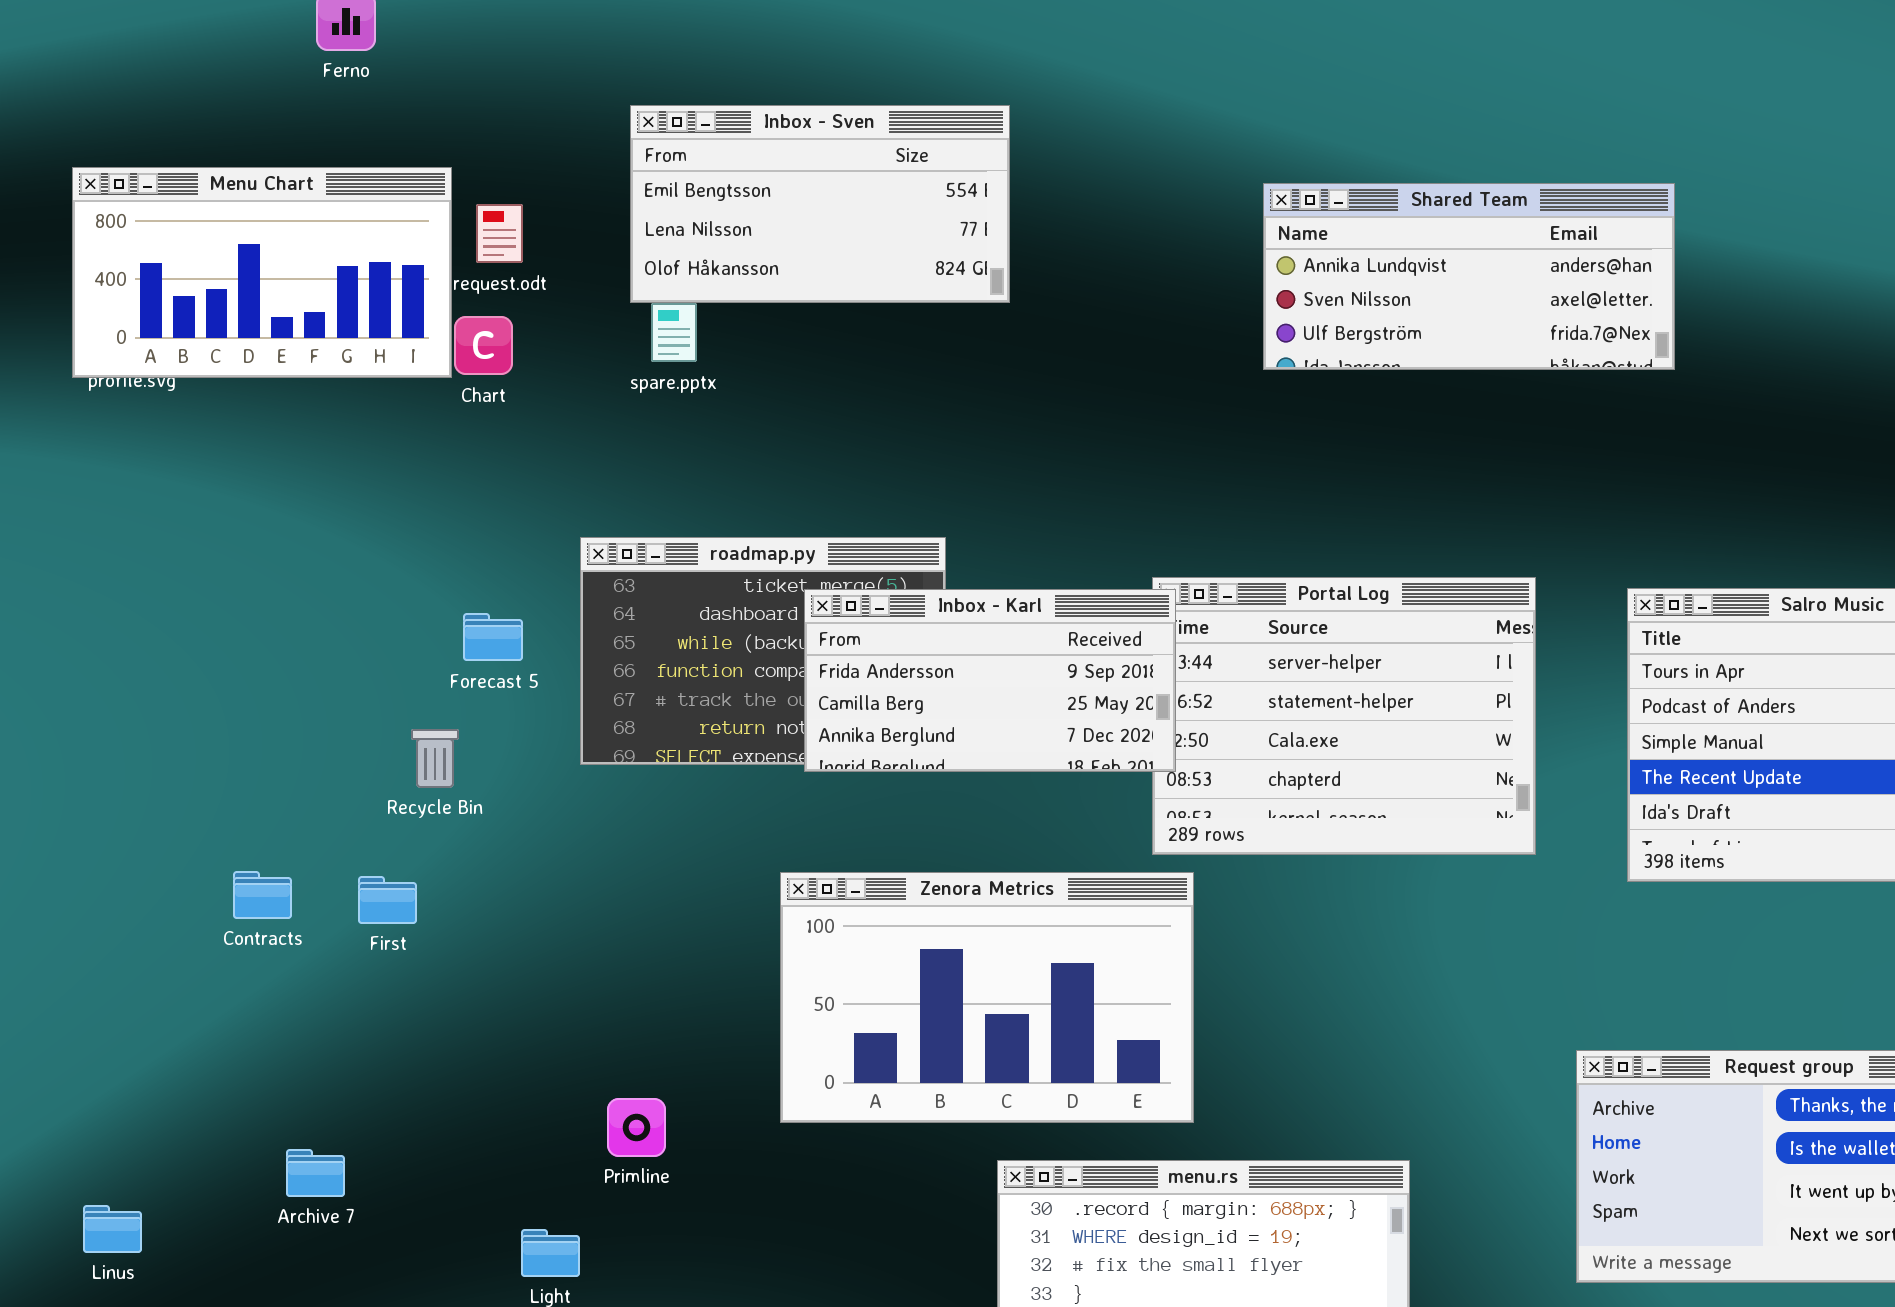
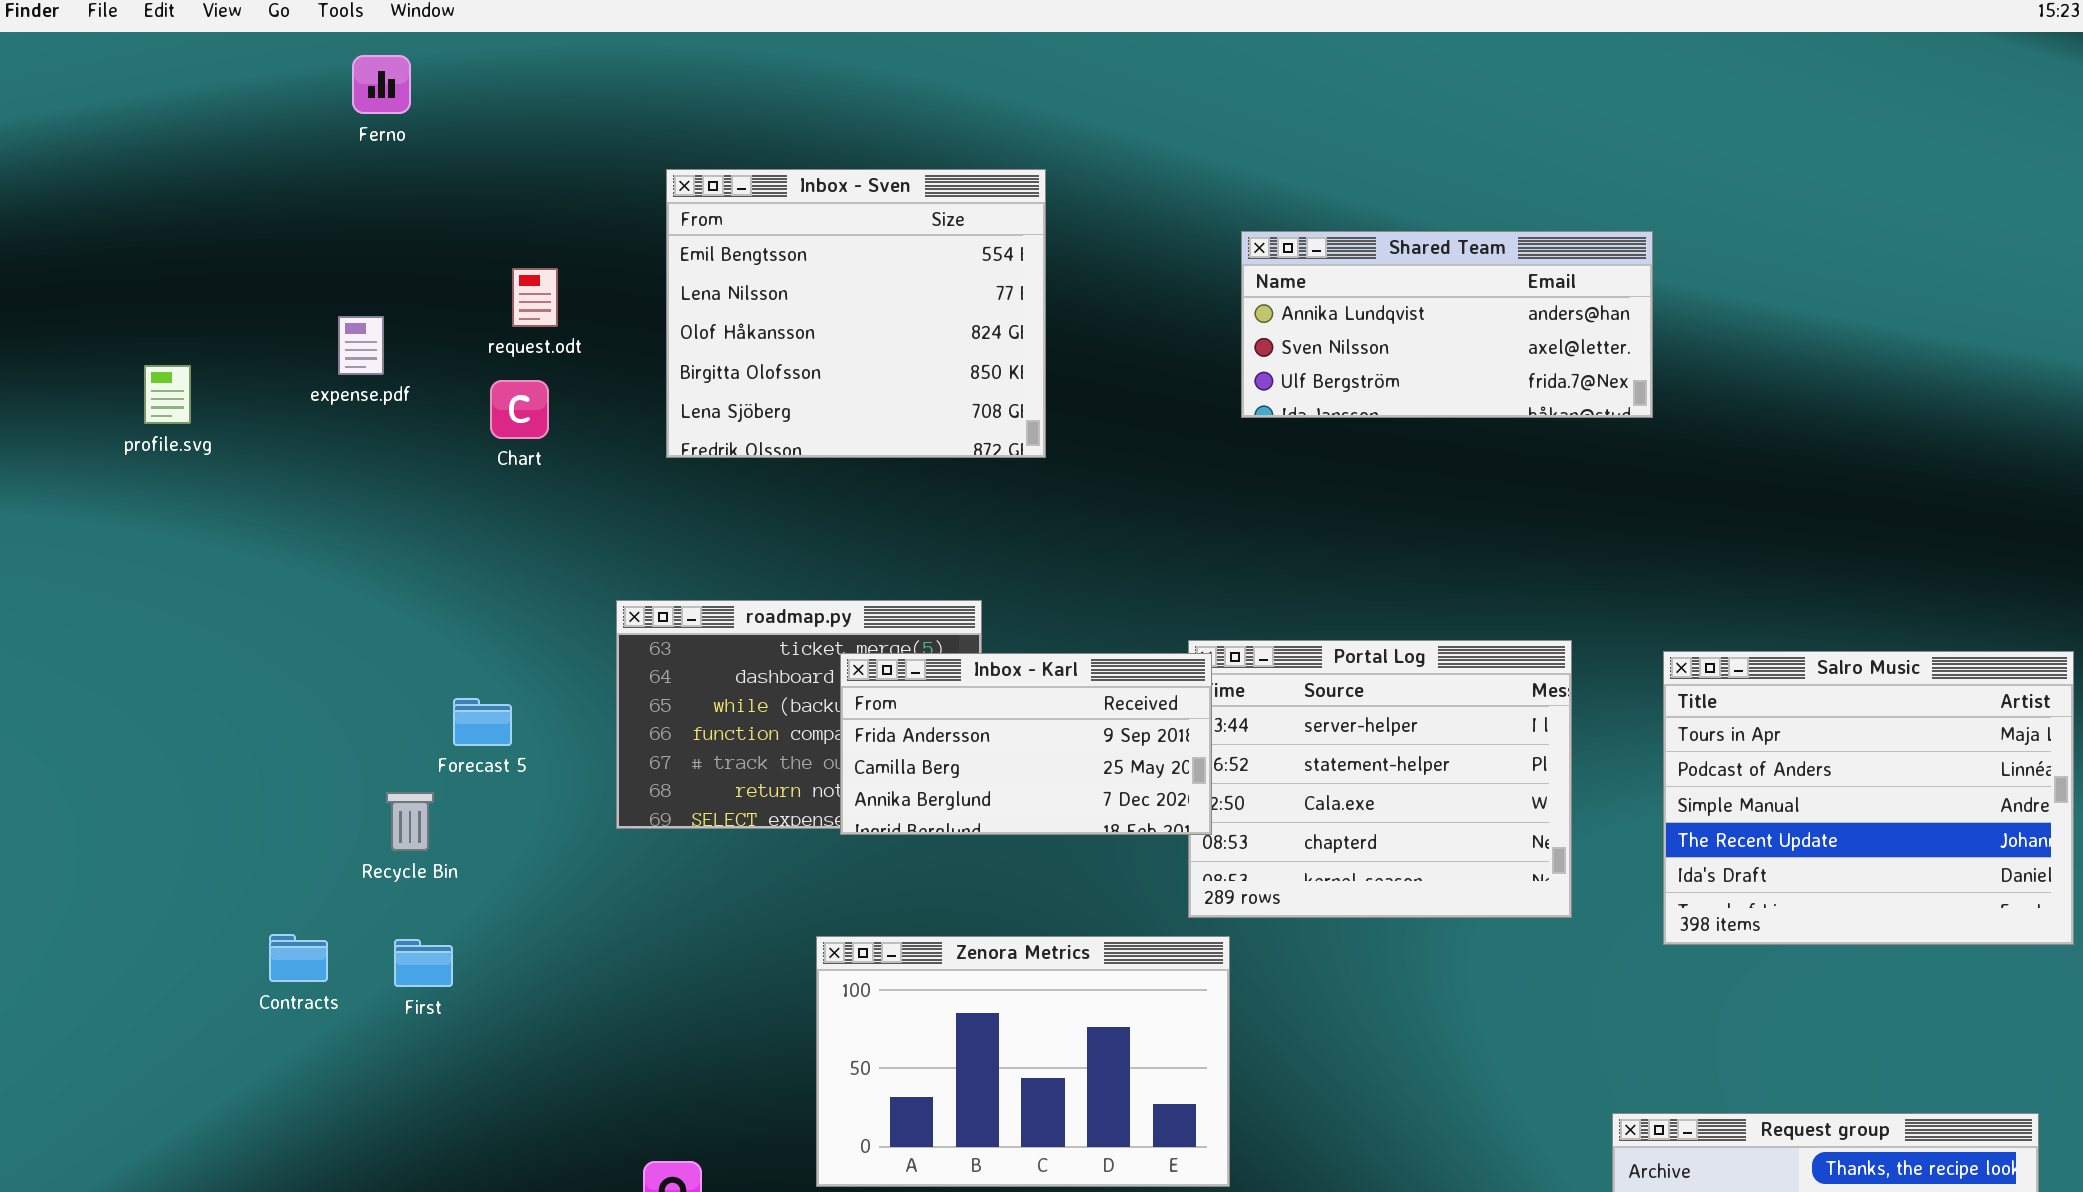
Inbox - Sven: [630,105,1010,303] -> [666,169,1046,458], resized
Menu Chart: [72,167,452,378] -> none, closed
Shared Team: [1263,183,1675,370] -> [1241,231,1653,418], moved
Forecast 5: [463,613,523,661] -> [453,698,512,746], moved
Recycle Bin: [411,729,459,788] -> [386,792,434,851], moved

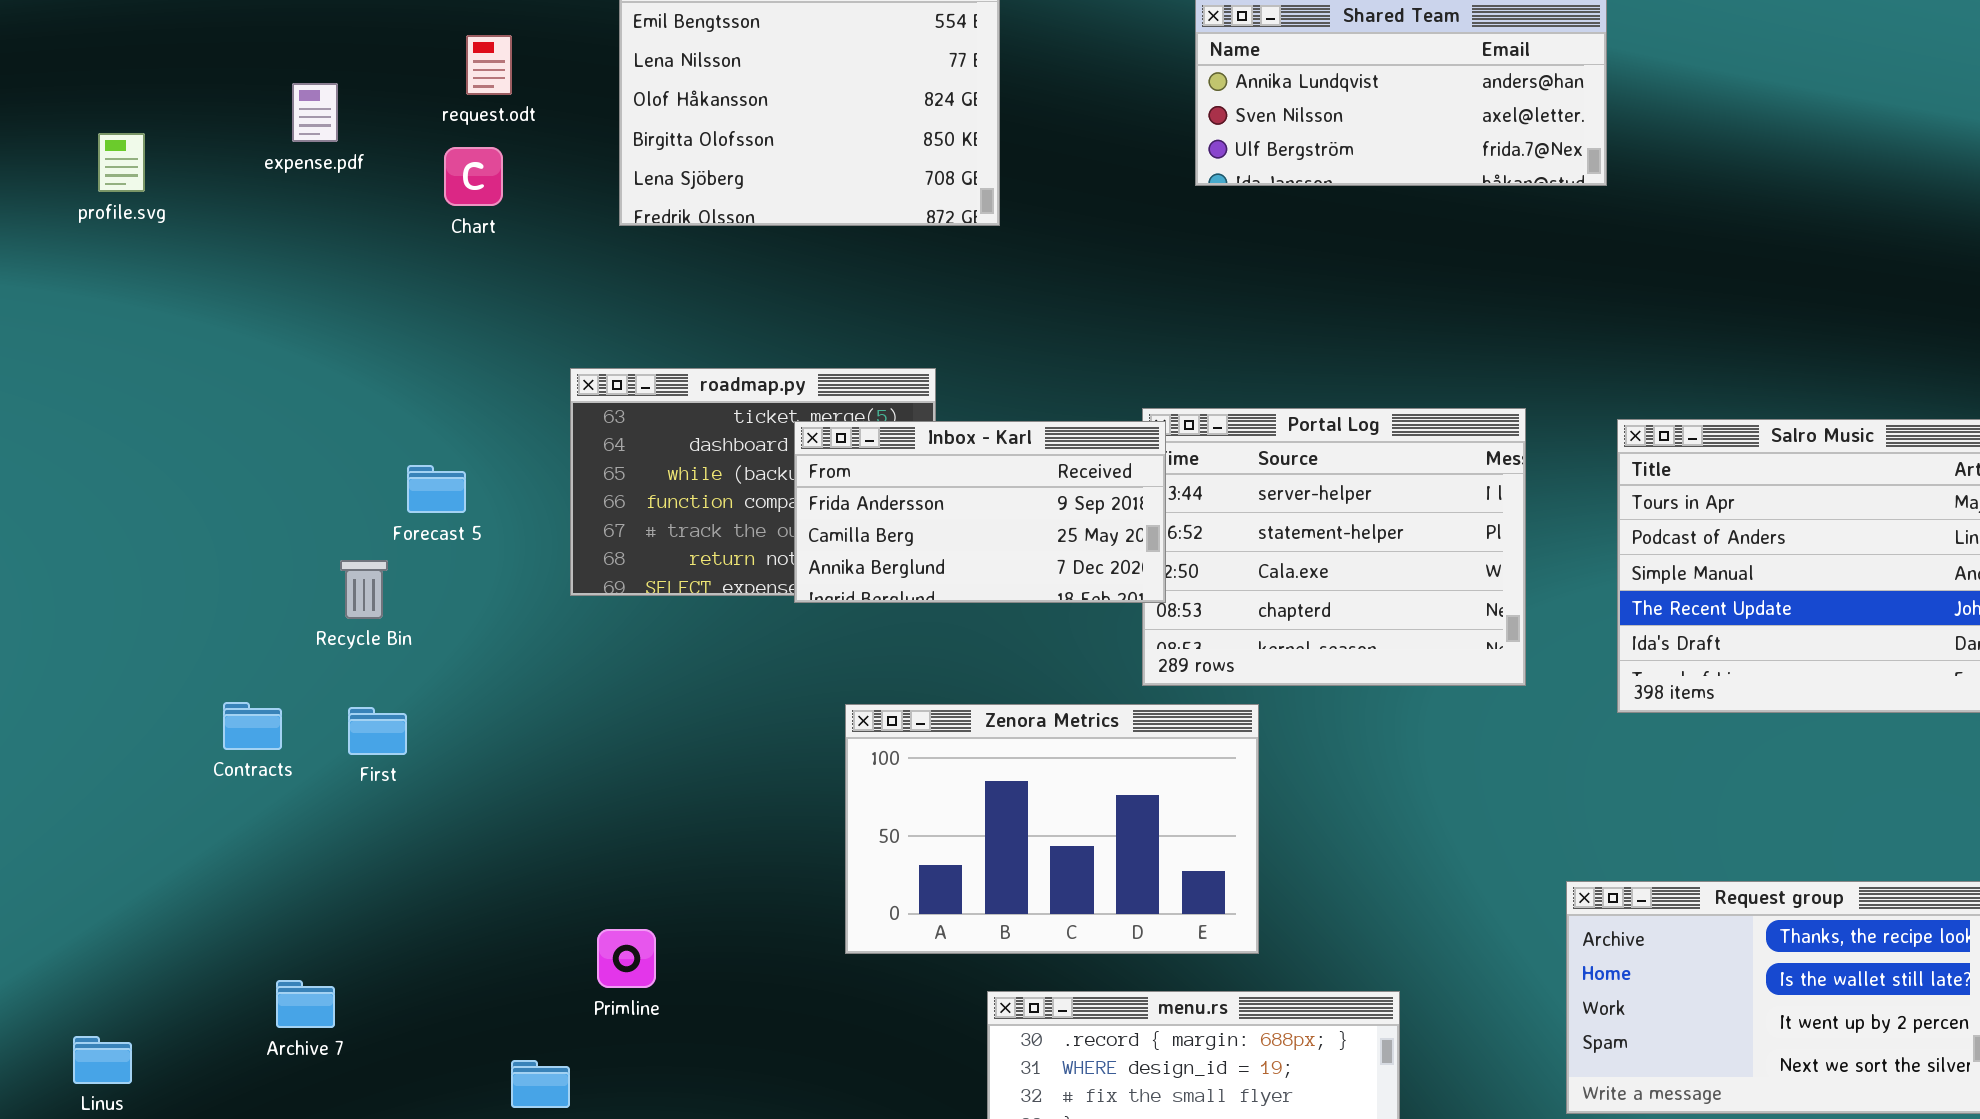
Zenora Metrics: [816,936,1230,1187] -> [845,704,1259,954], moved

